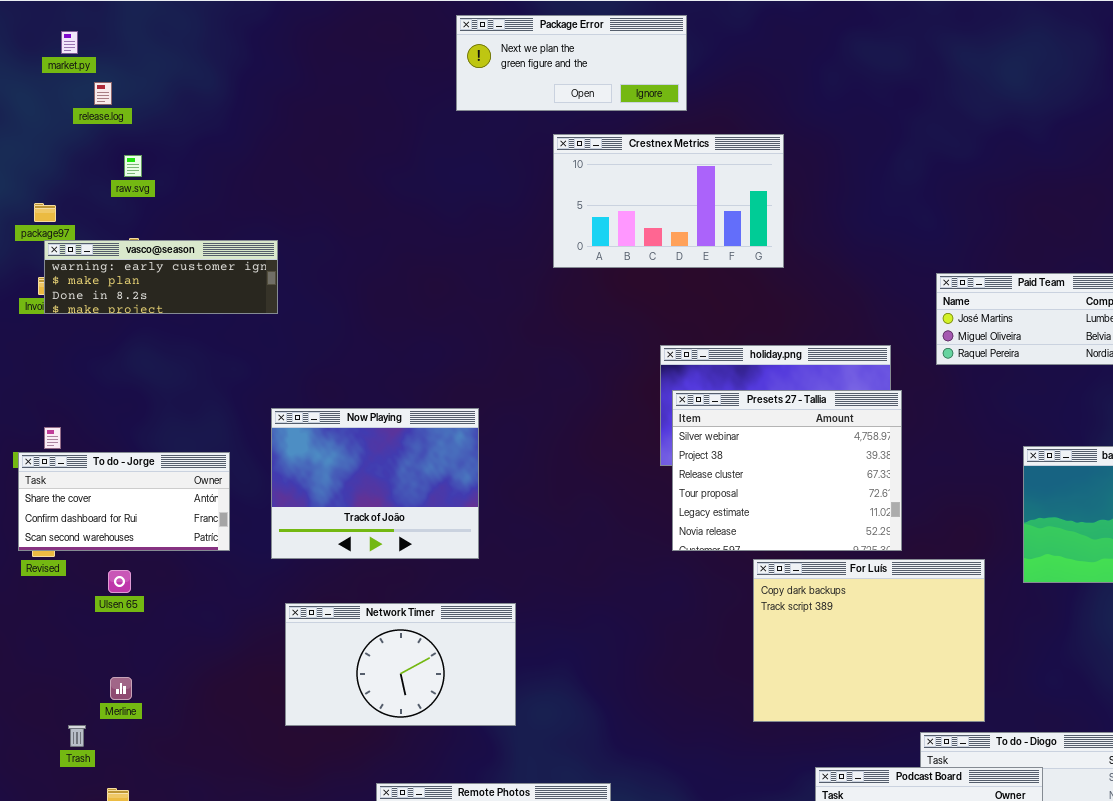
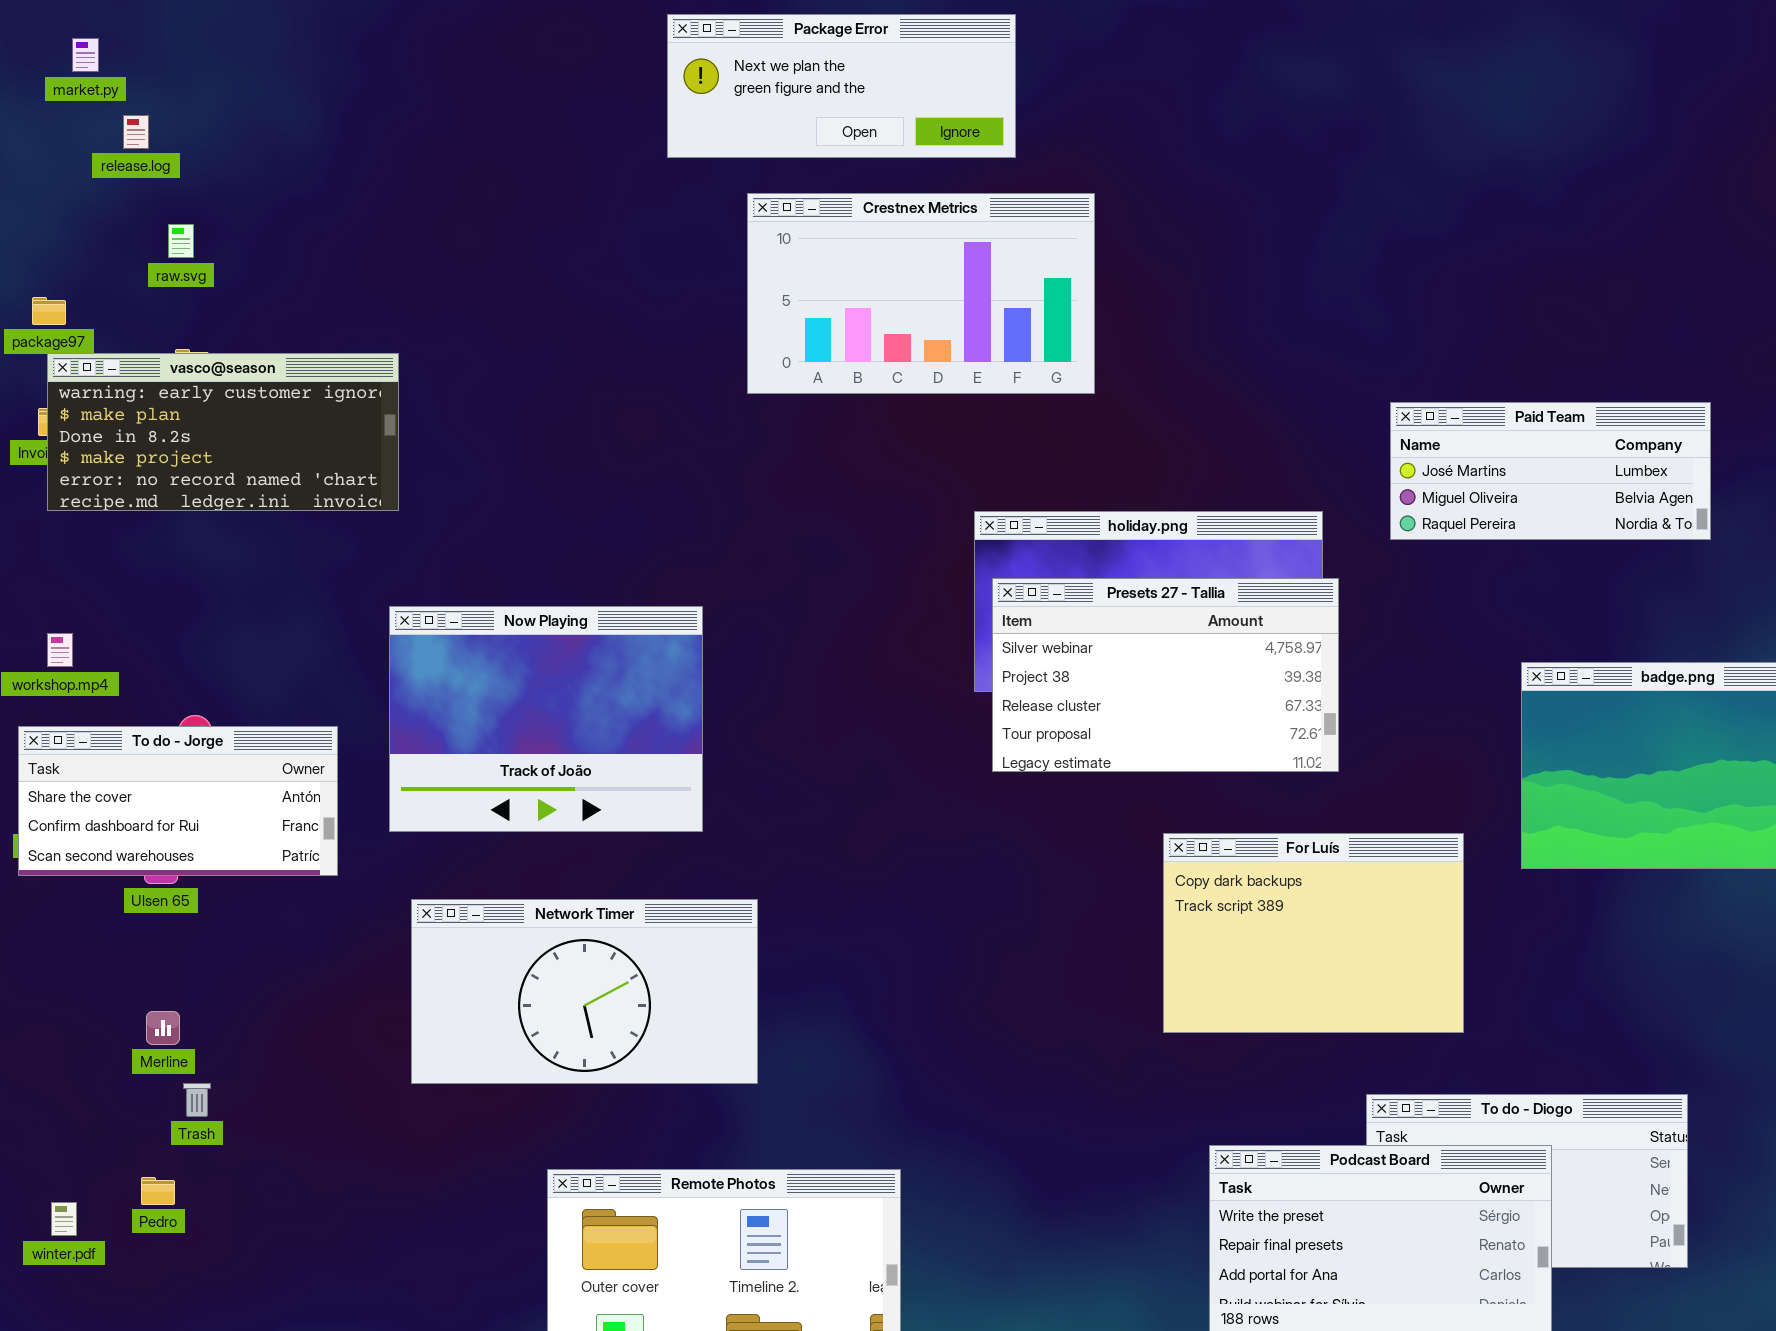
Crestnex Metrics: [553,134,784,268] -> [747,193,1095,394], moved
vasco@season: [44,240,278,314] -> [47,353,399,511], resized
Presets 27 - Tallia: [672,390,902,551] -> [992,578,1339,772], resized
To do - Jorge: [18,452,230,551] -> [18,726,338,876], moved
For Luís: [753,559,985,722] -> [1163,833,1464,1033], resized
Trash: [68,725,86,747] -> [183,1083,211,1117], moved

